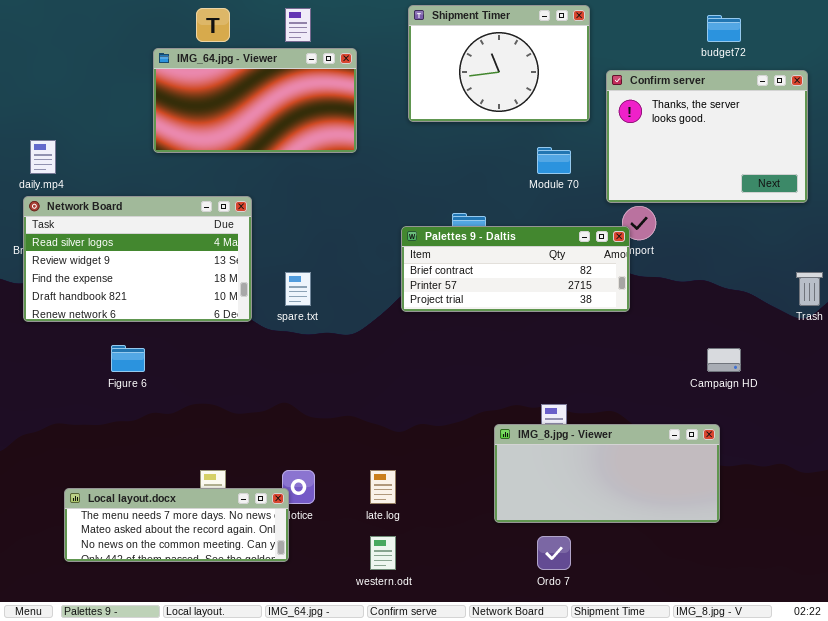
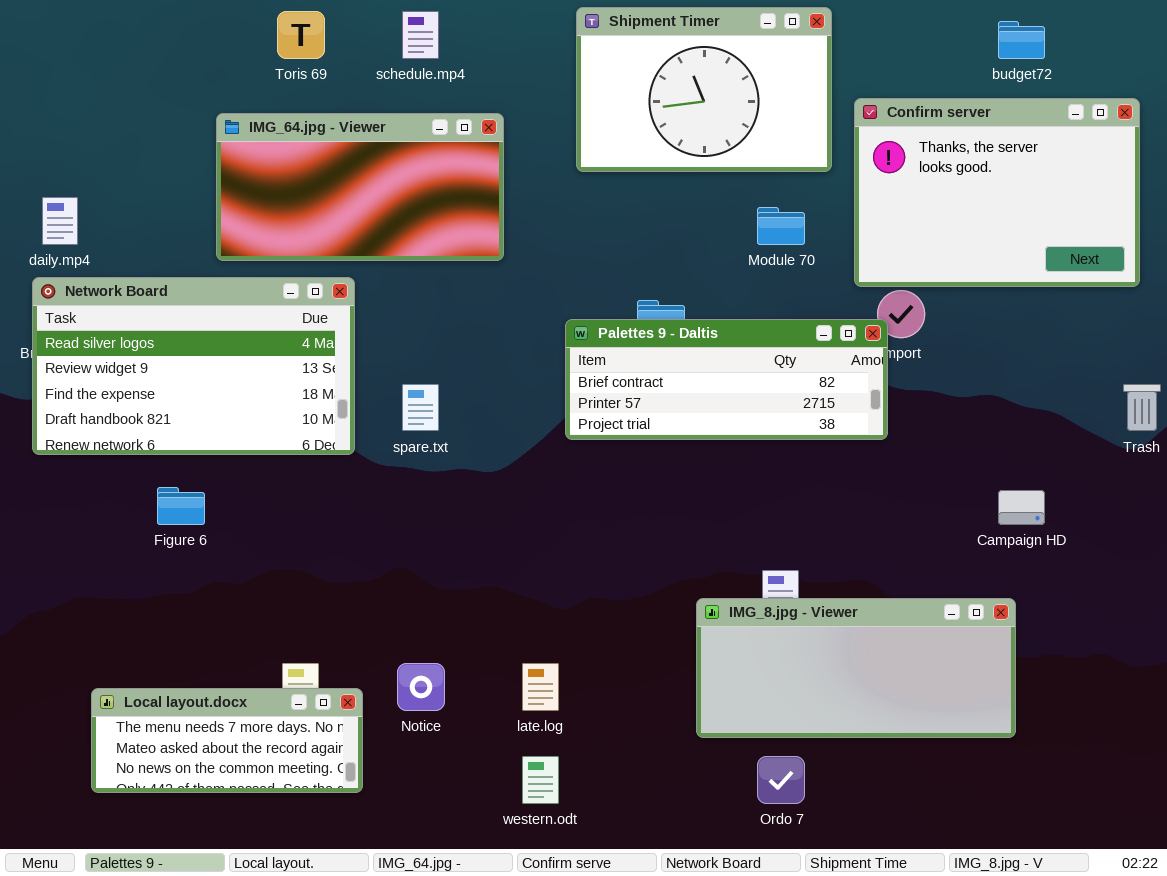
IMG_64.jpg - Viewer: [153,48,357,153] -> [216,113,504,261], moved
Local layout.docx: [64,488,289,562] -> [91,688,363,793], resized

